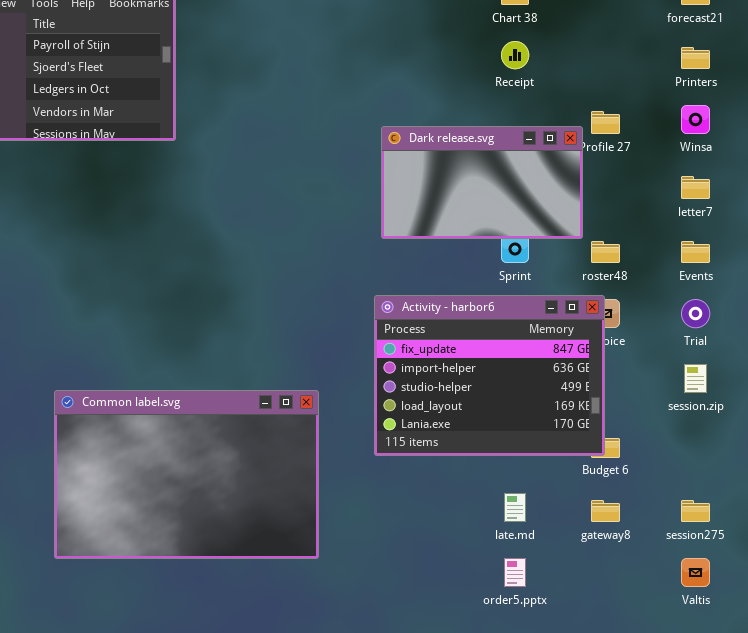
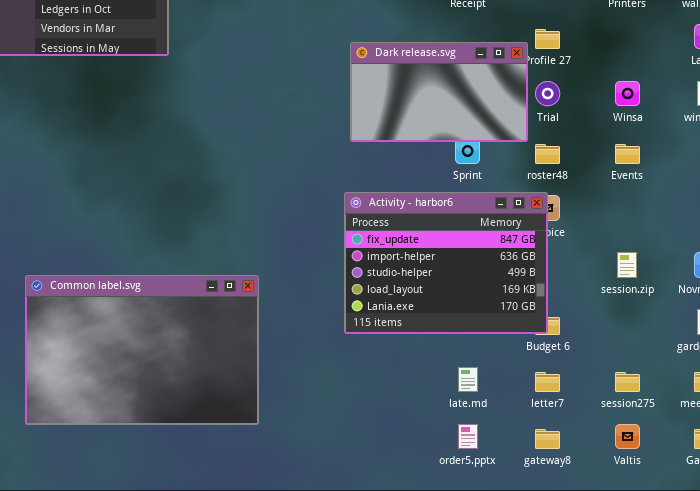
Winsa: [681,105,710,134] -> [615,81,640,106], moved
letter7: [681,176,710,199] -> [535,372,560,392], moved
Trial: [681,299,710,328] -> [535,81,560,106], moved
Common label.svg: [54,390,319,559] -> [25,275,259,425], moved
gateway8: [591,500,620,522] -> [535,429,560,449], moved

